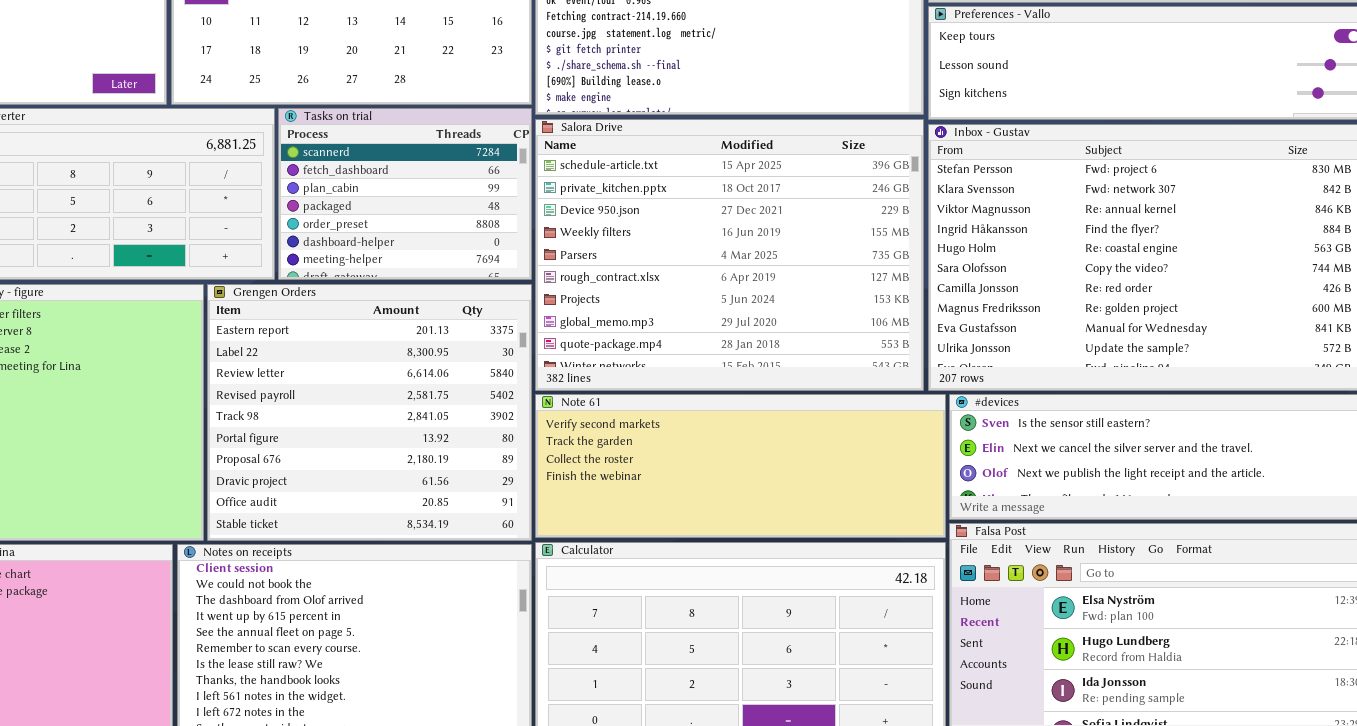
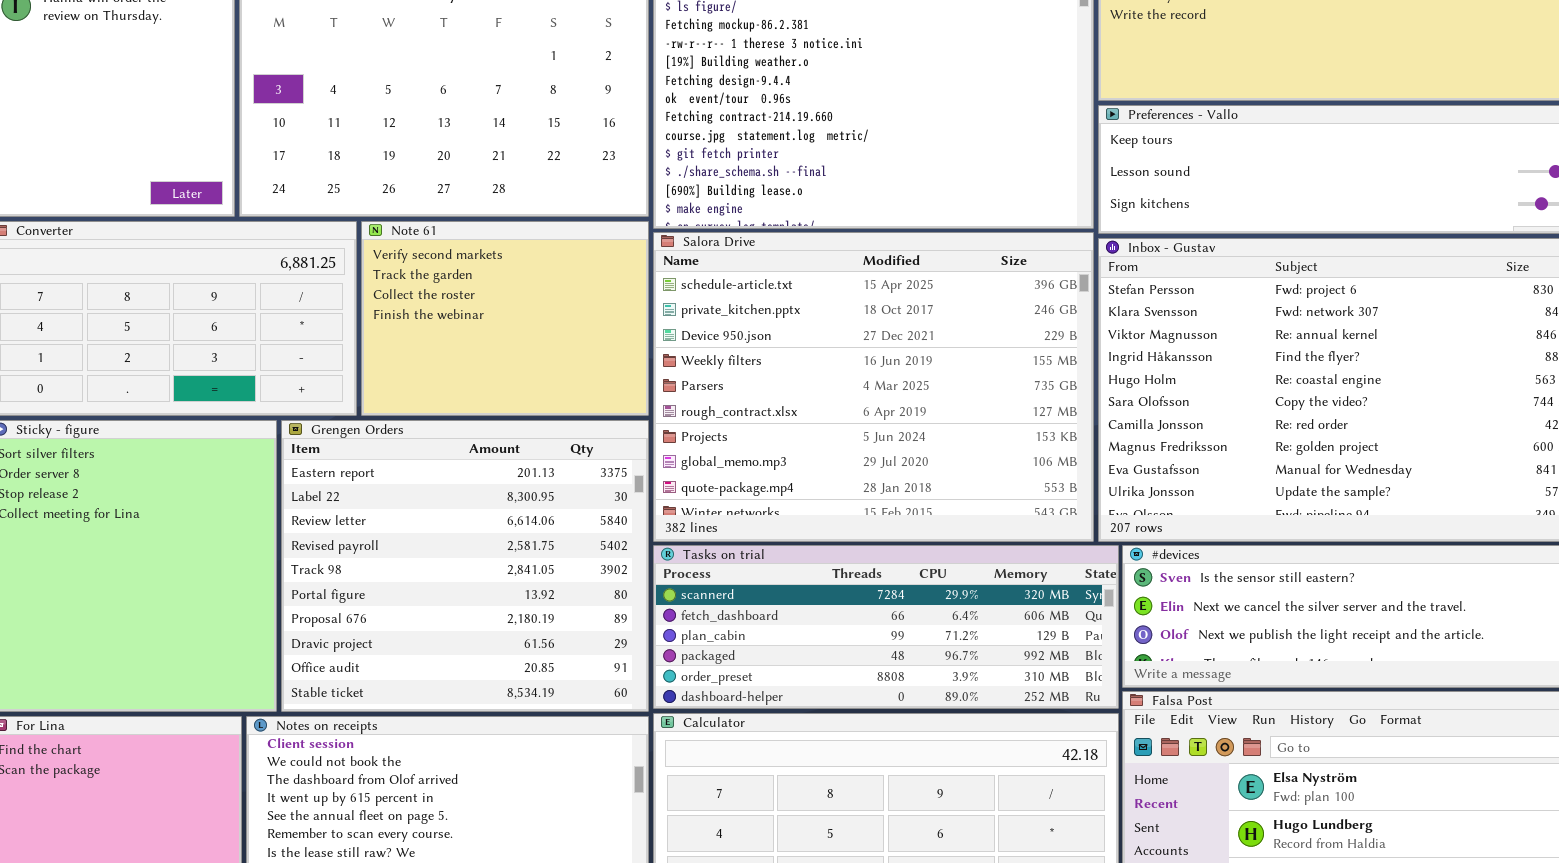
Tasks on trial: [278,108,532,280] -> [653,545,1119,709], moved, resized
Note 61: [535,394,946,538] -> [361,221,649,416], moved, resized

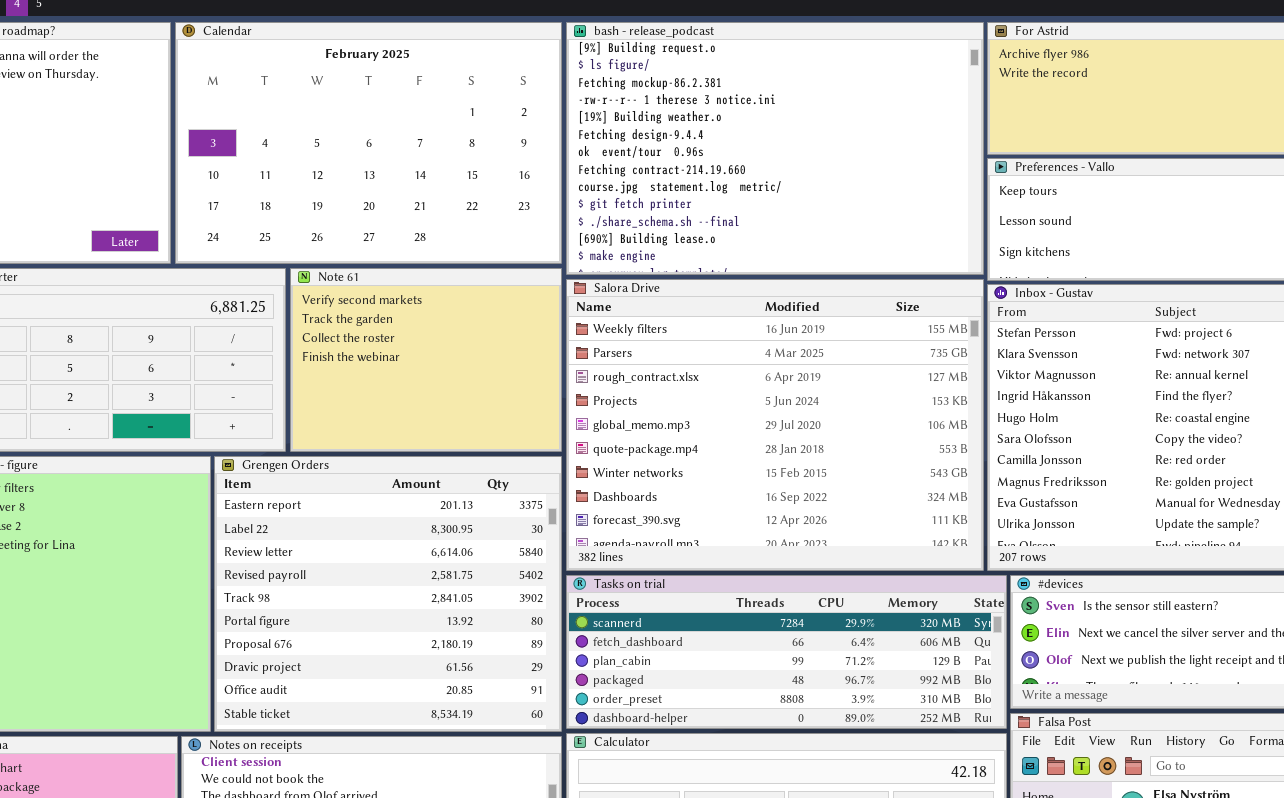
Salora Drive: [653,232,1094,542] -> [566,279,984,571], scrolled down 3 rows

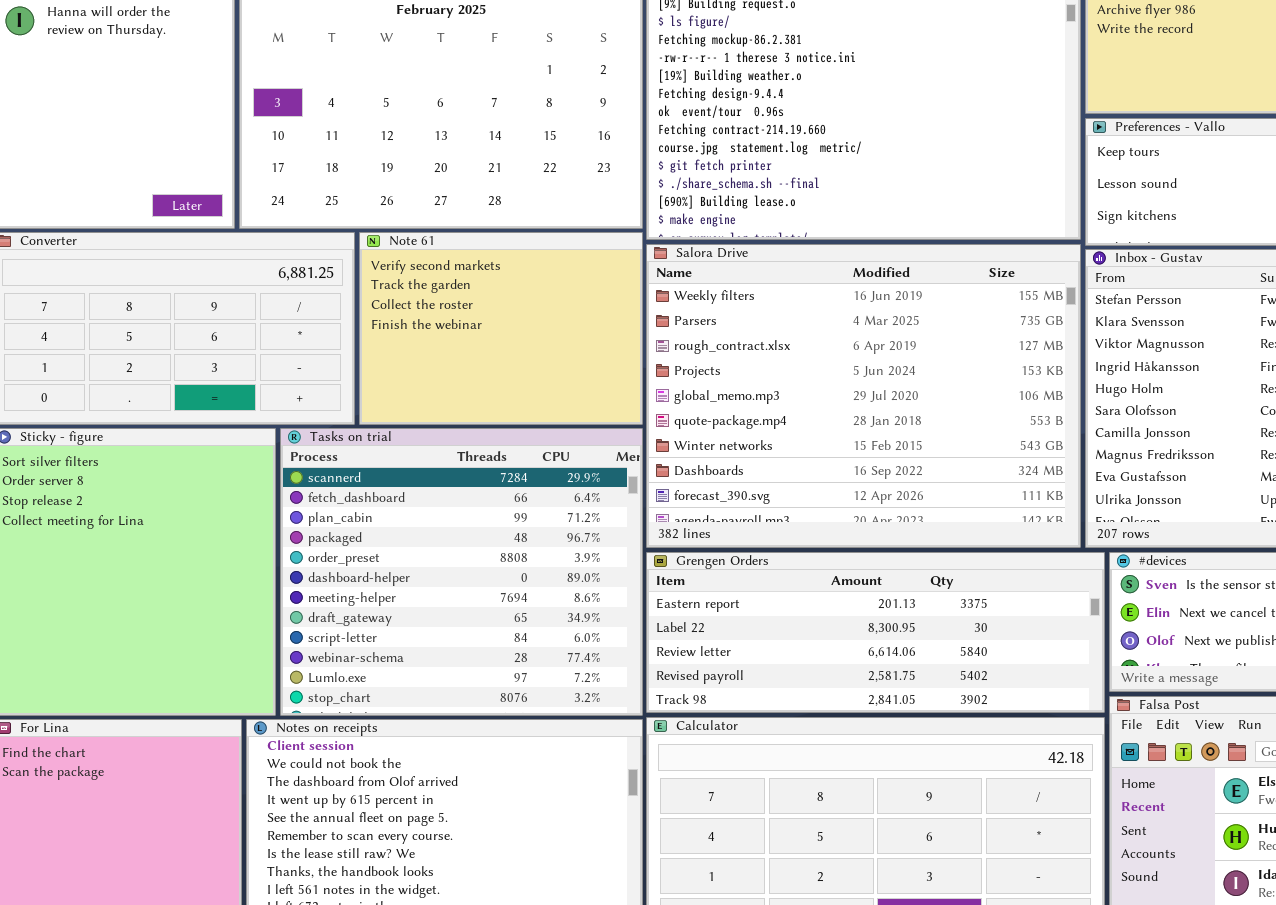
Grengen Orders: [214,456,562,732] -> [646,552,1105,713], moved, resized
Tasks on trial: [566,575,1007,729] -> [280,428,643,716], moved, resized

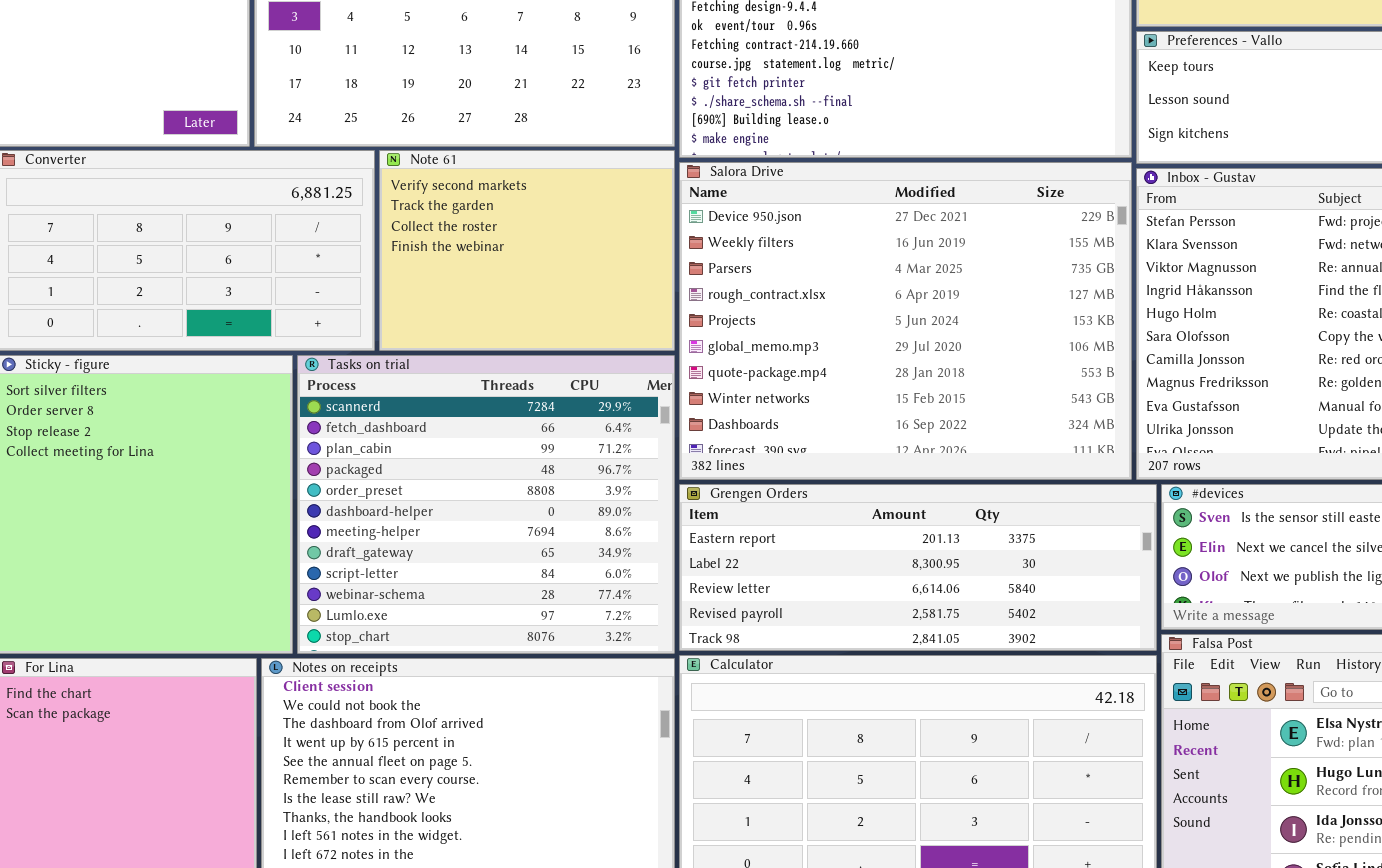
Salora Drive: [646,244,1081,548] -> [679,162,1132,480], scrolled up 1 row

